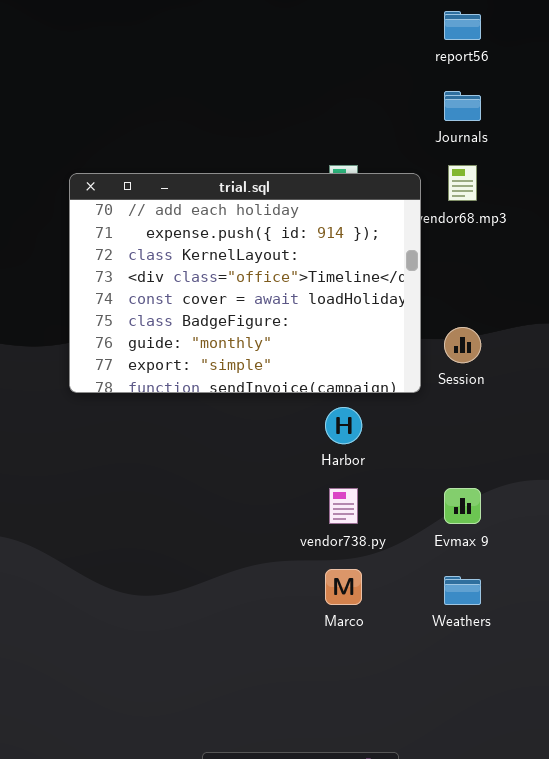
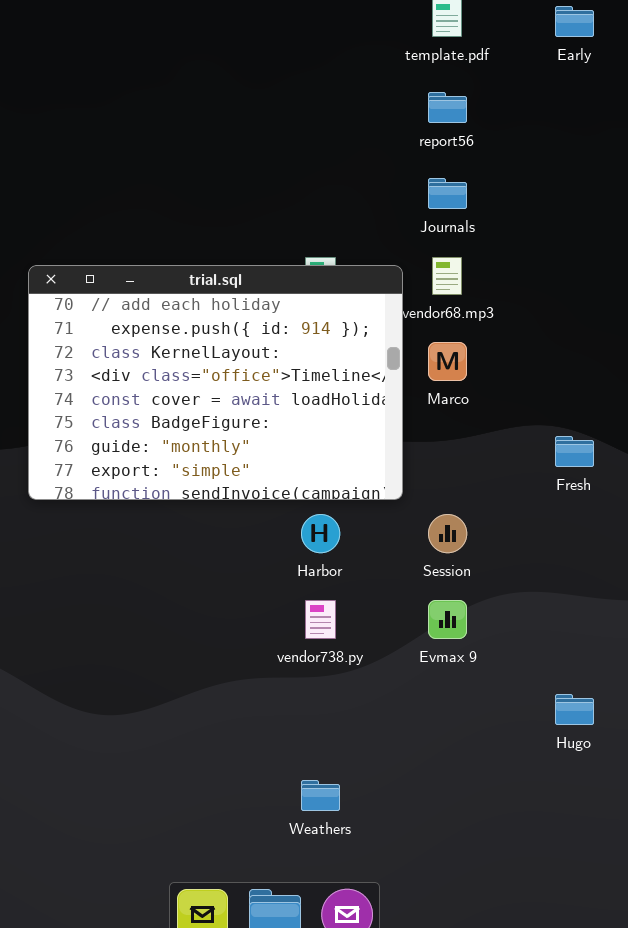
Session: [444,327,481,363] -> [428,514,467,553], moved
Marco: [325,569,362,605] -> [428,342,467,381], moved
Weathers: [444,576,481,605] -> [301,780,340,811], moved

